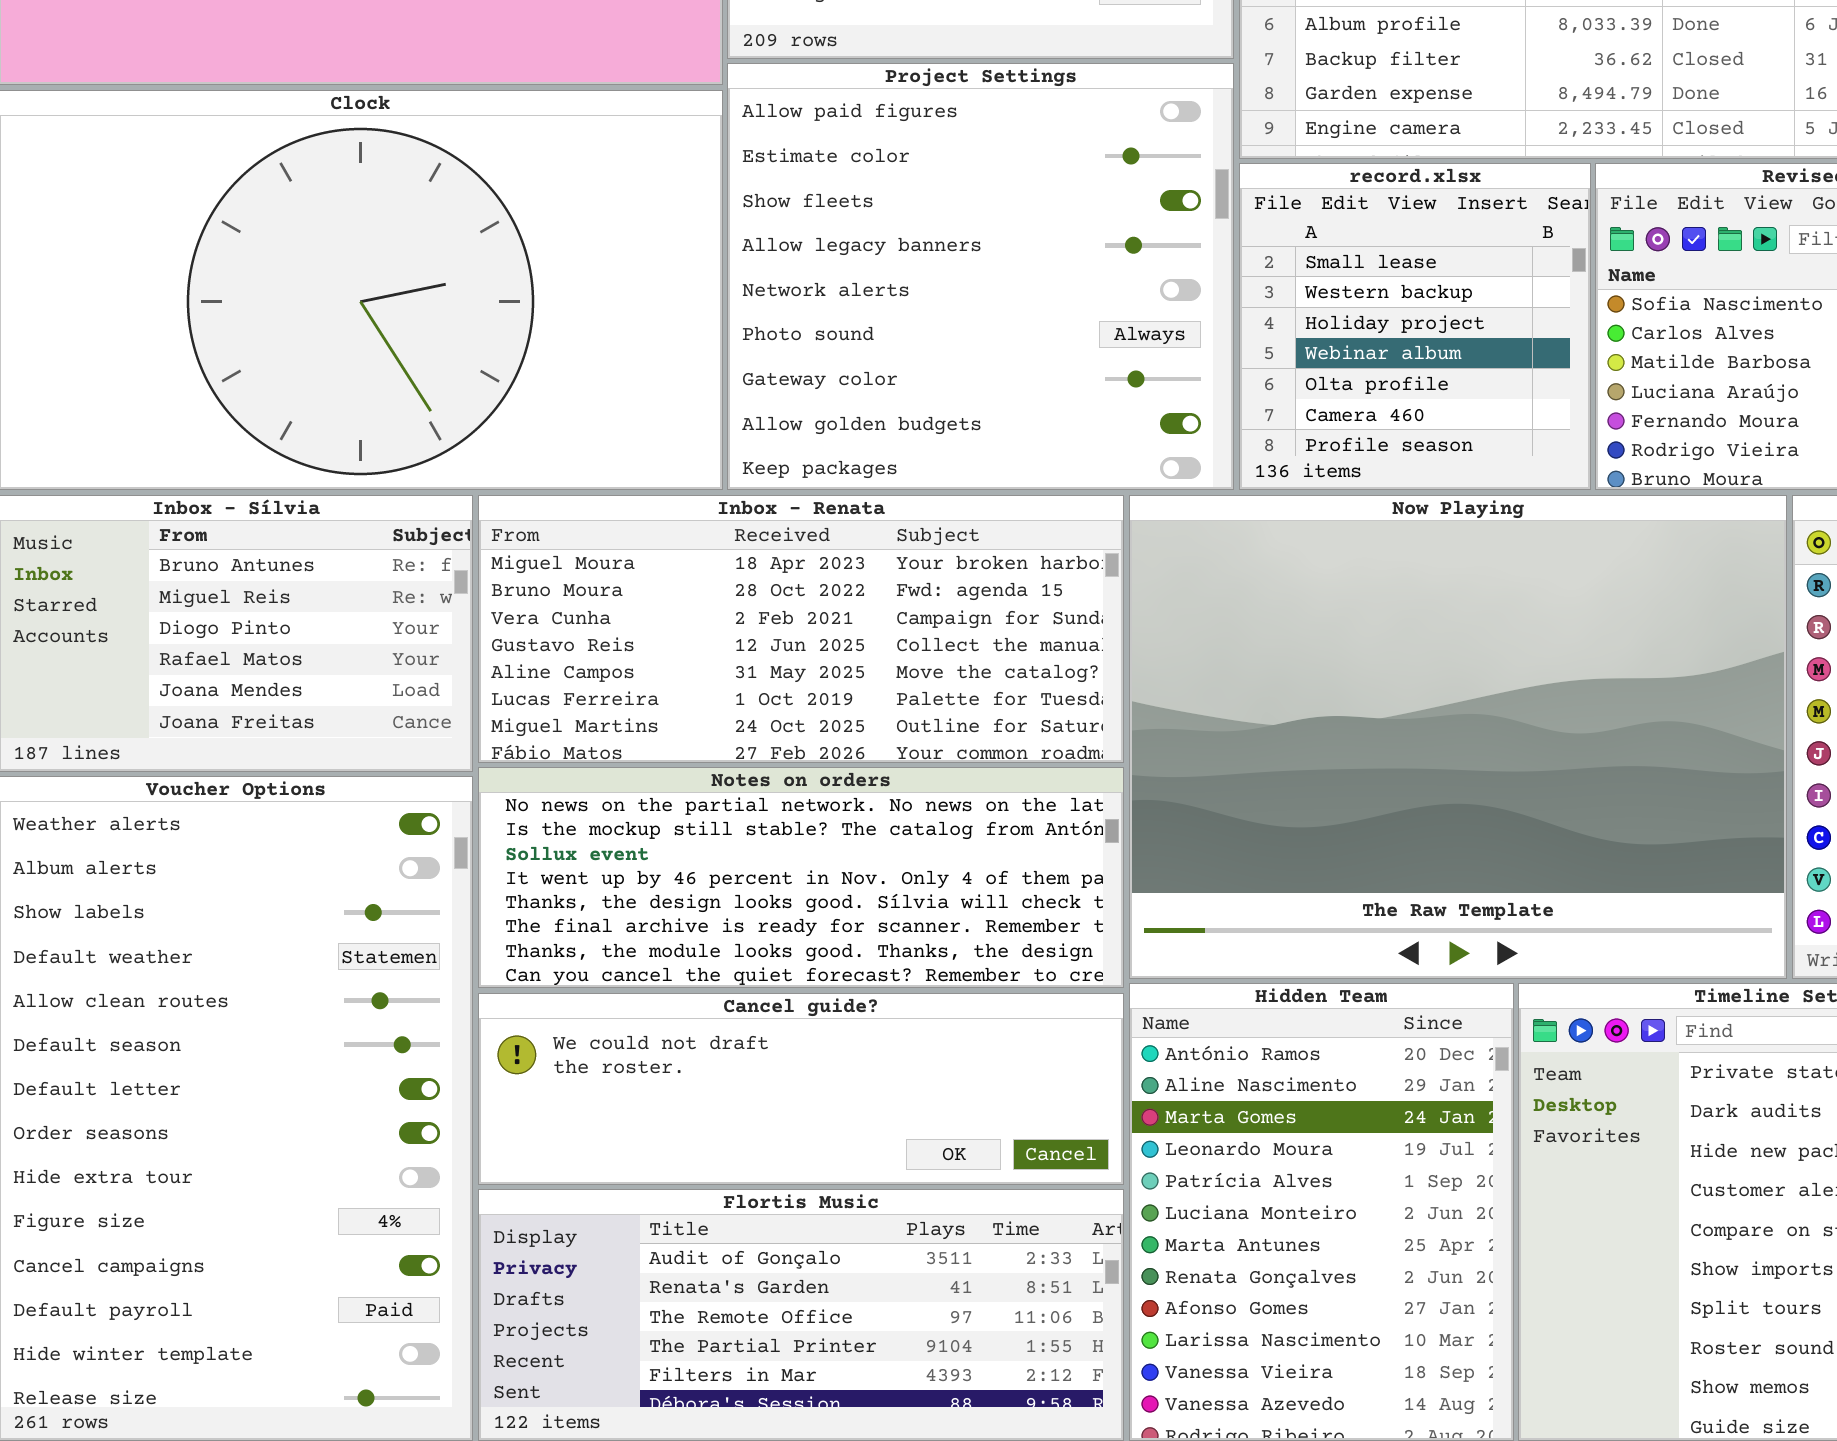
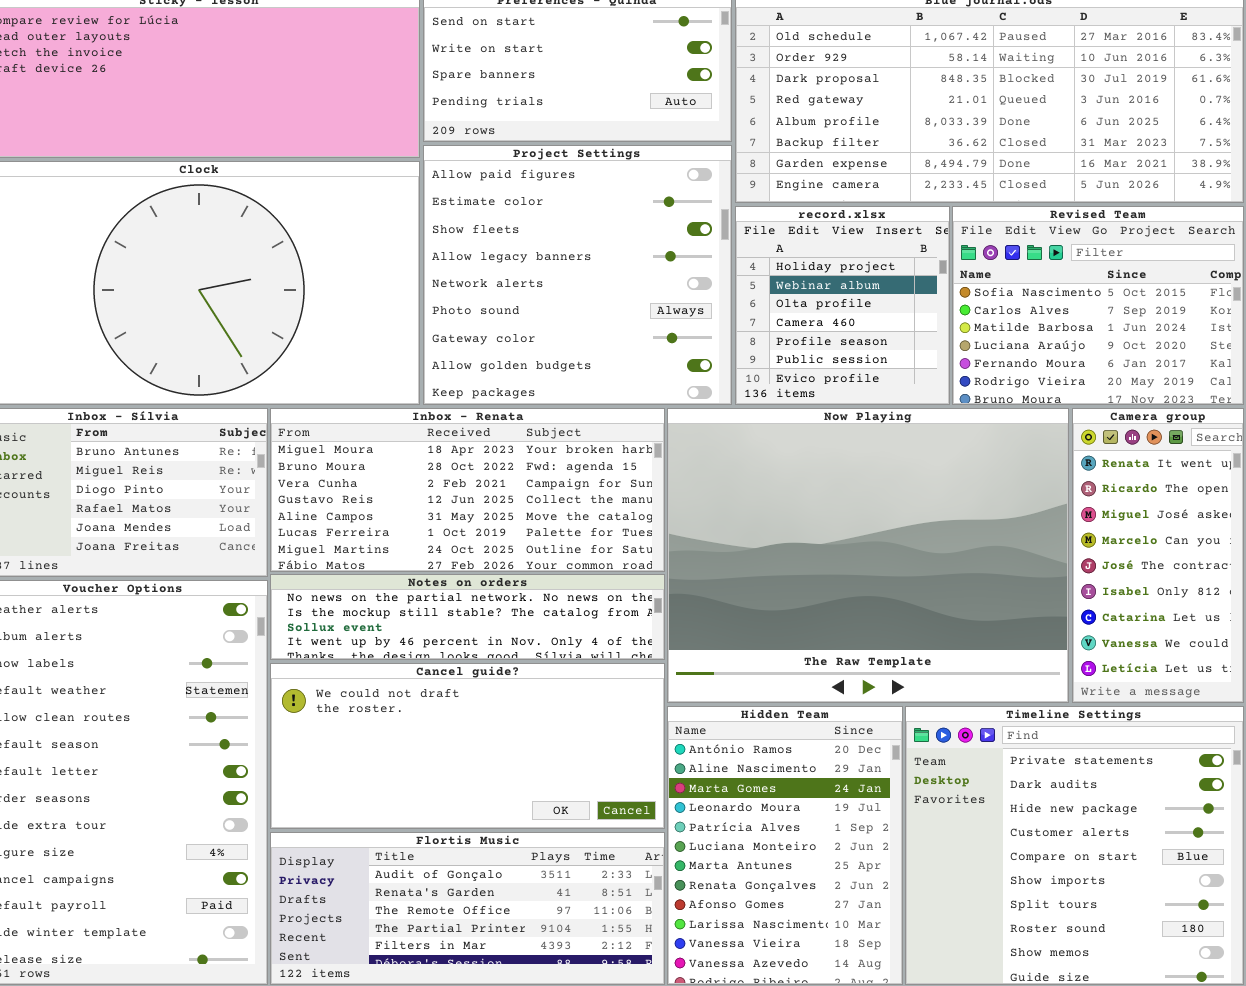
record.xlsx: [1239,163,1591,490] -> [735,206,950,405], scrolled down 2 rows
Notes on orders: [478,767,1124,988] -> [270,574,665,660], resized
Cancel guide?: [478,993,1124,1185] -> [270,663,665,829], resized

